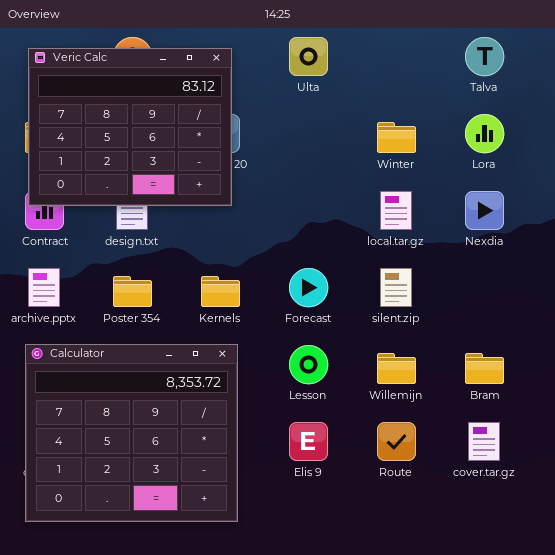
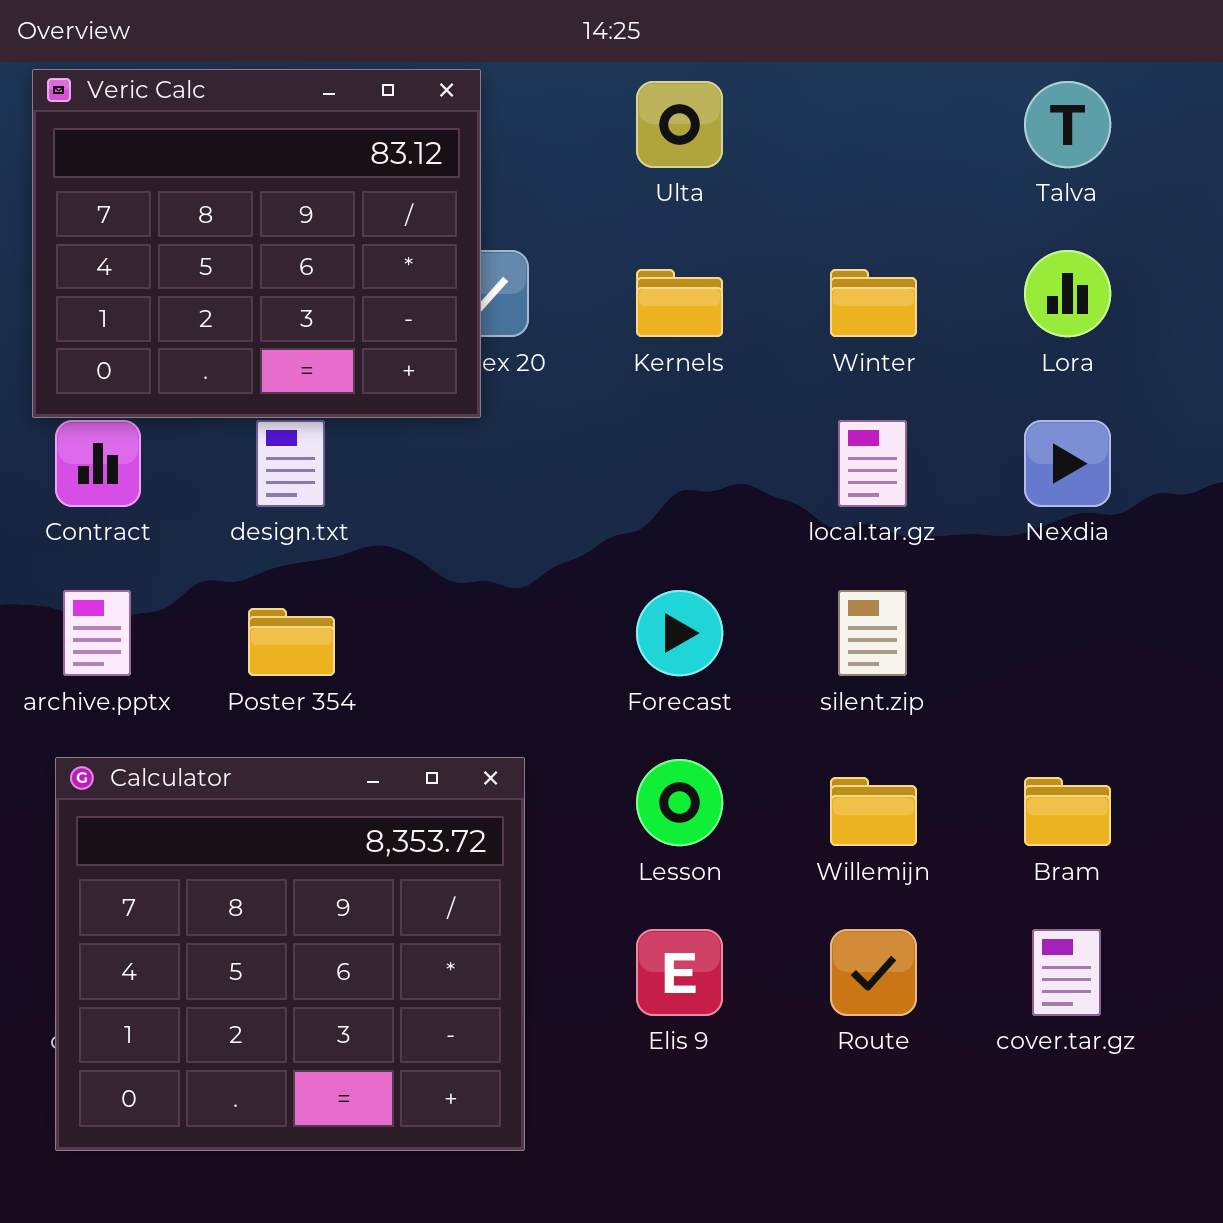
Veric Calc: [28,48,232,206] -> [32,69,481,418], moved
Kernels: [201,276,240,307] -> [636,269,723,337], moved

